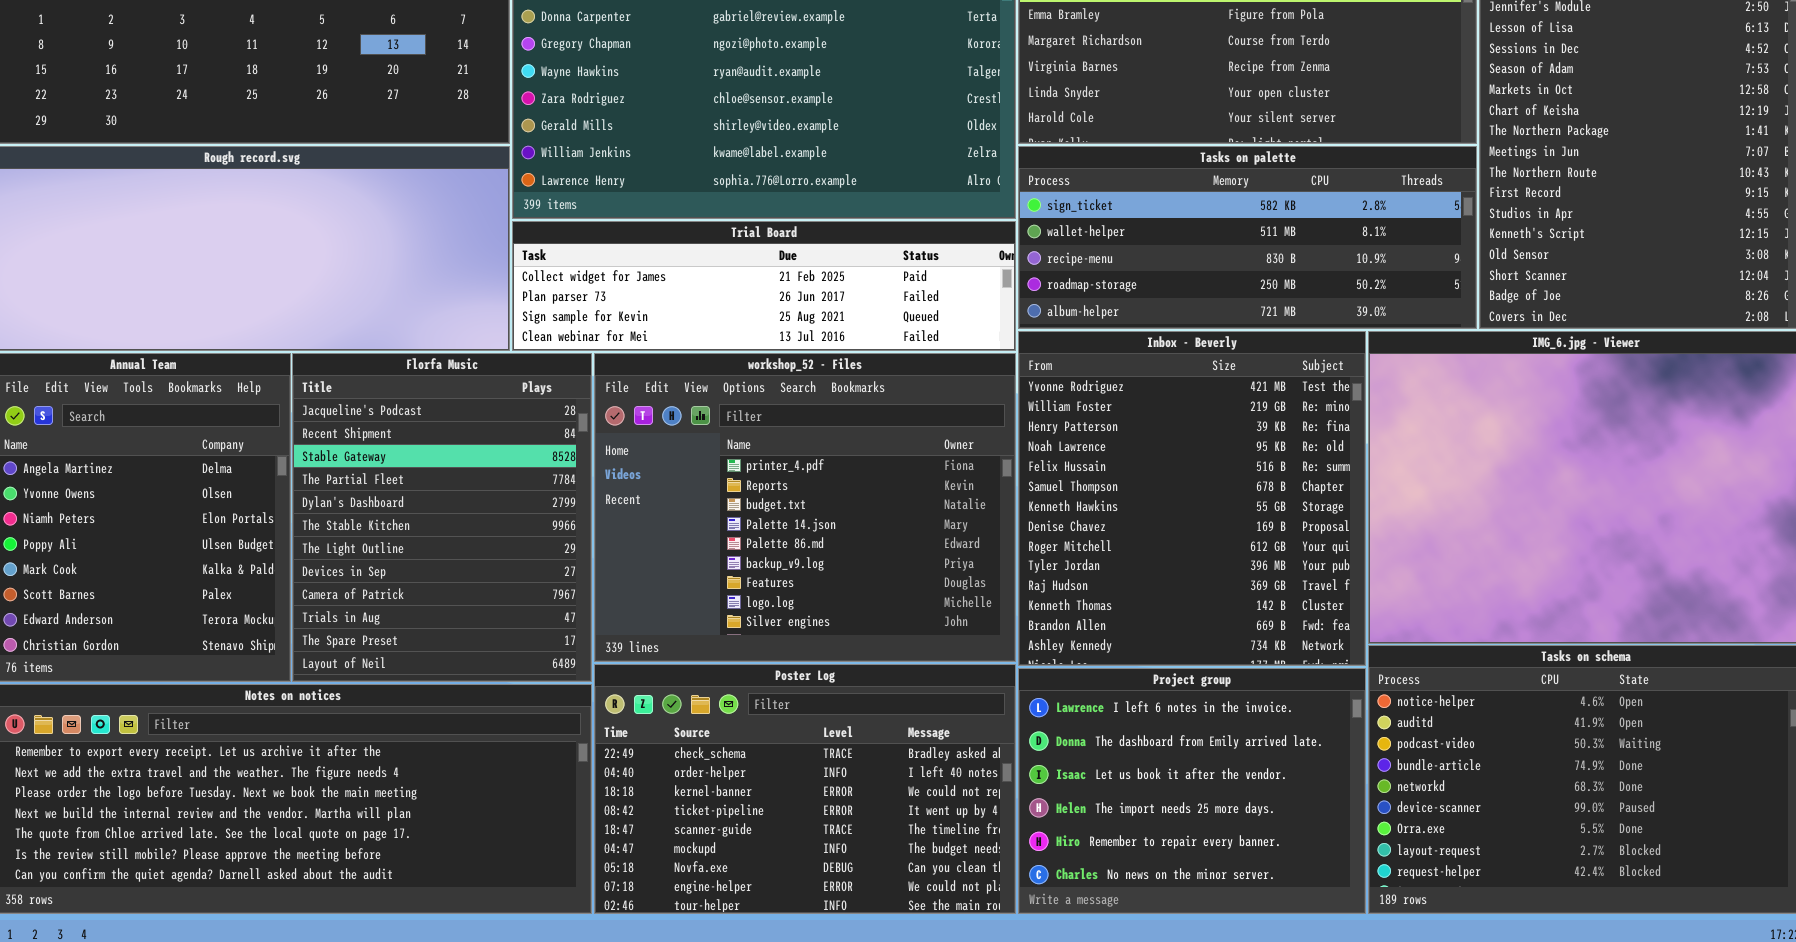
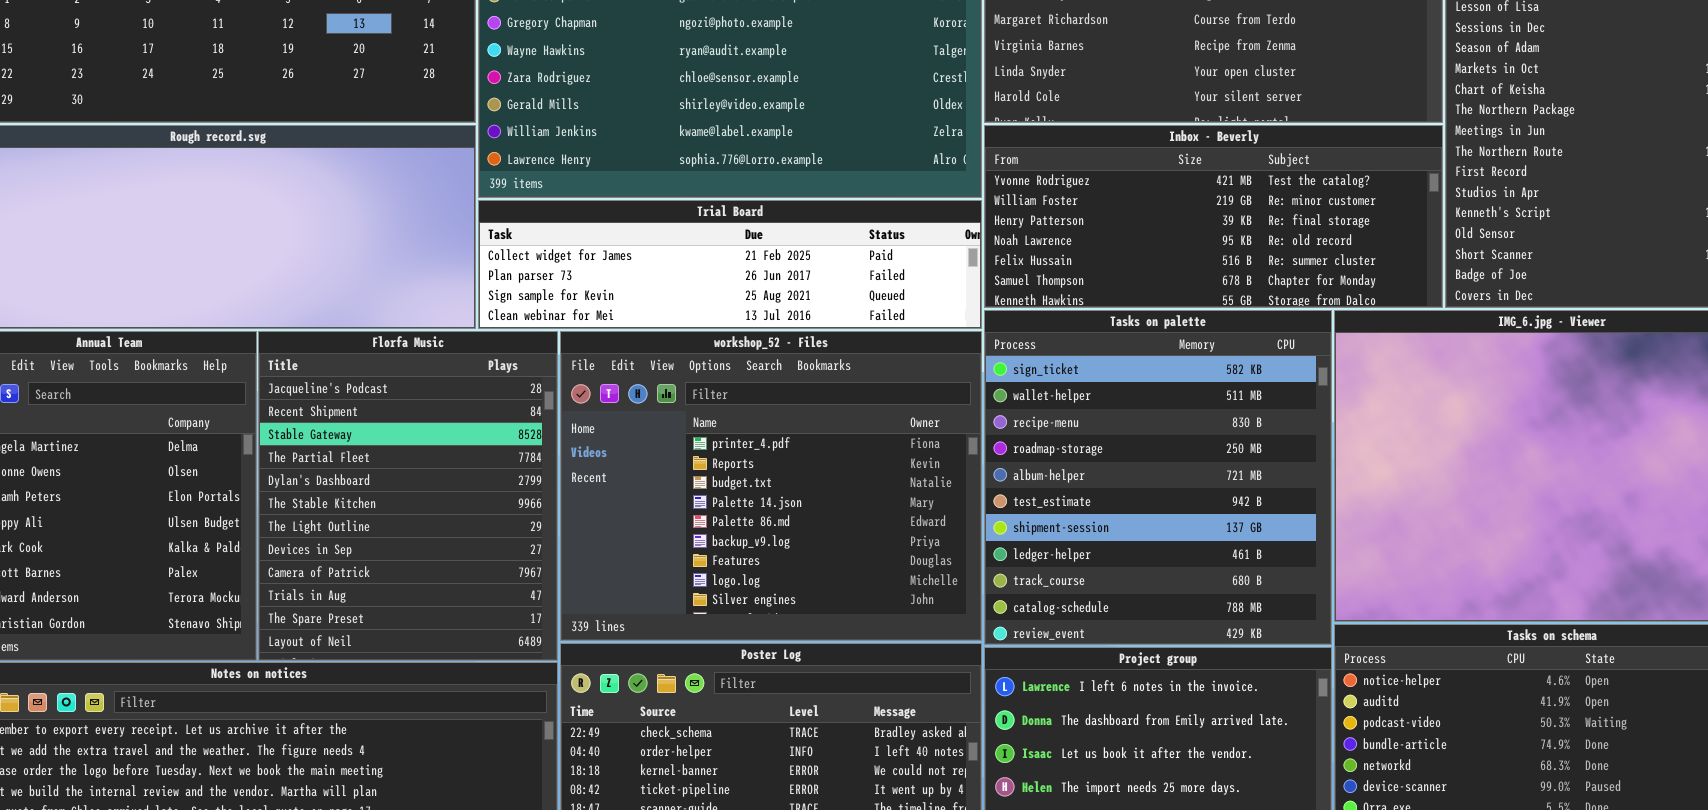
Tasks on palette: [1018,146,1477,329] -> [984,310,1332,645], moved, resized
Inbox - Beverly: [1018,331,1366,666] -> [984,125,1443,308], moved, resized

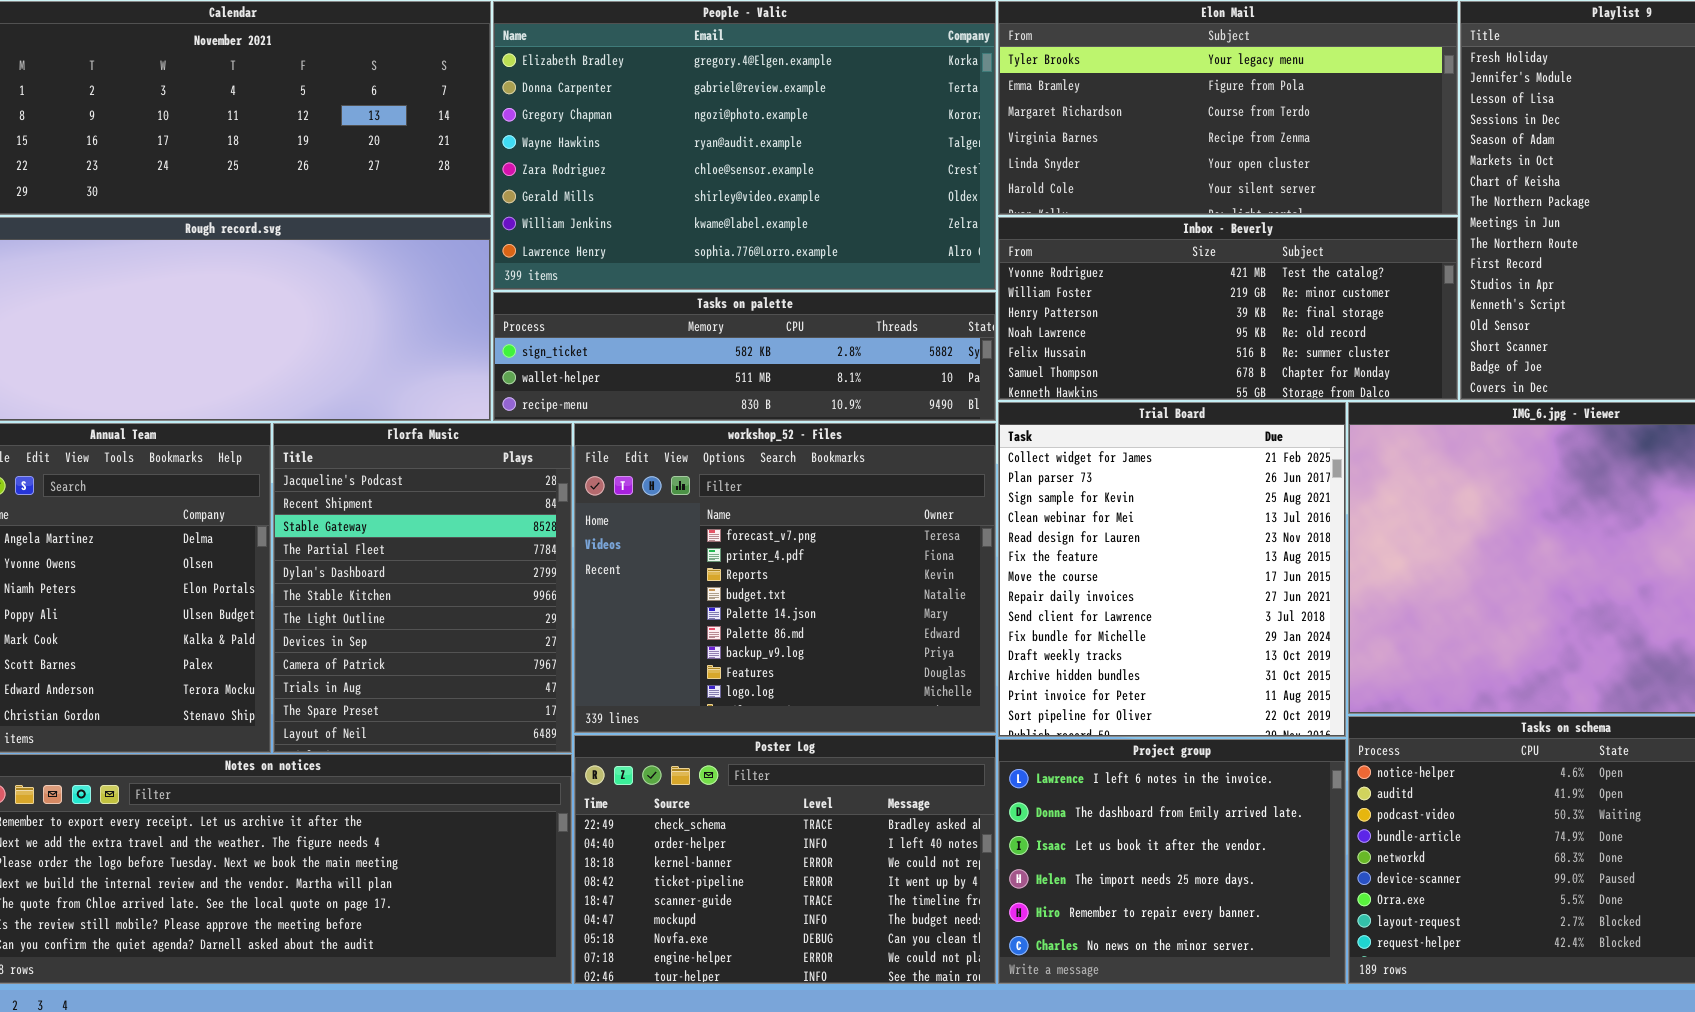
Trial Board: [478,200,982,329] -> [998,402,1346,737], moved, resized
Tasks on palette: [984,310,1332,645] -> [493,292,996,421], moved, resized
workshop_52 - Files: [560,331,982,641] -> [574,423,996,733], scrolled up 1 row

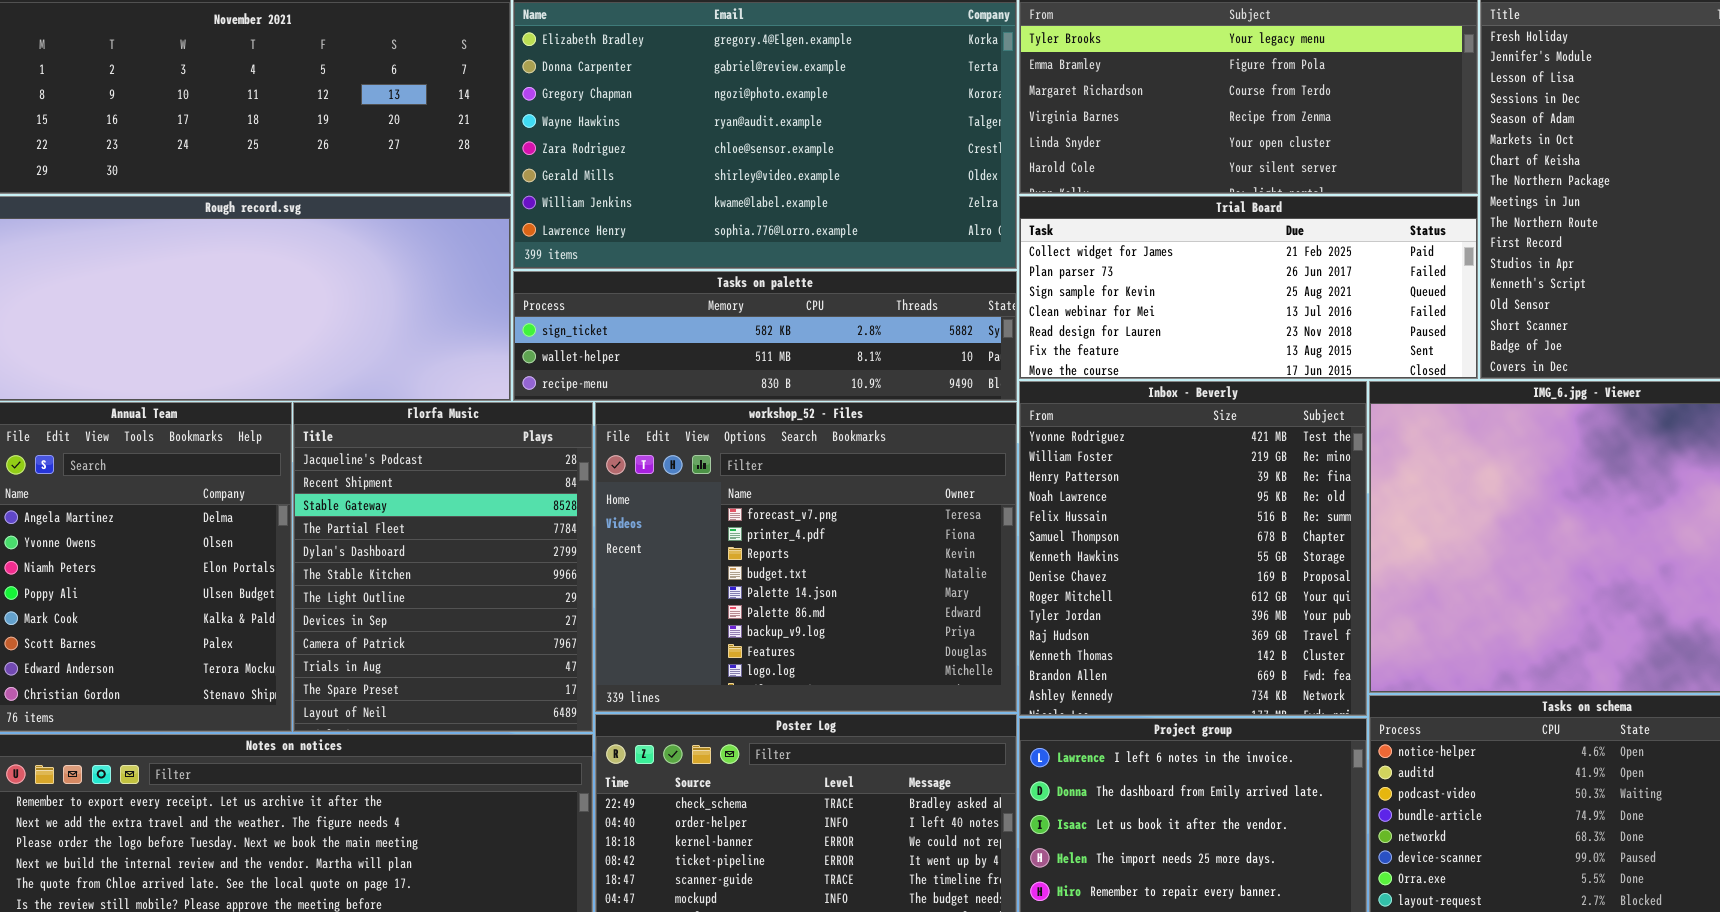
Inbox - Beverly: [998,217,1458,400] -> [1019,381,1367,716], moved, resized
Trial Board: [998,402,1346,737] -> [1019,196,1478,379], moved, resized

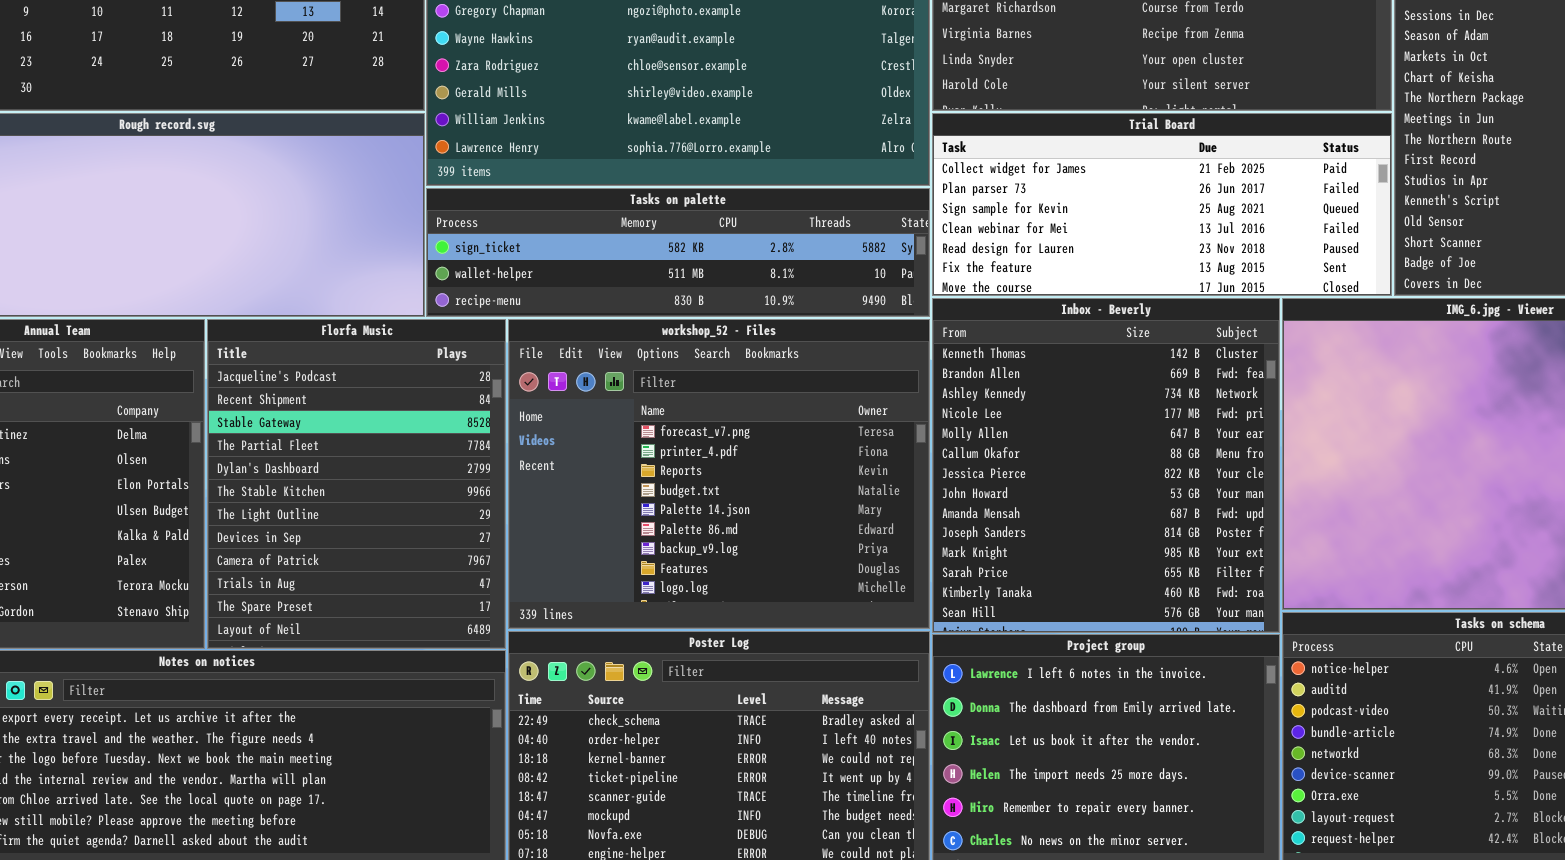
Inbox - Beverly: [1019,381,1367,716] -> [932,298,1280,633], scrolled down 11 rows

